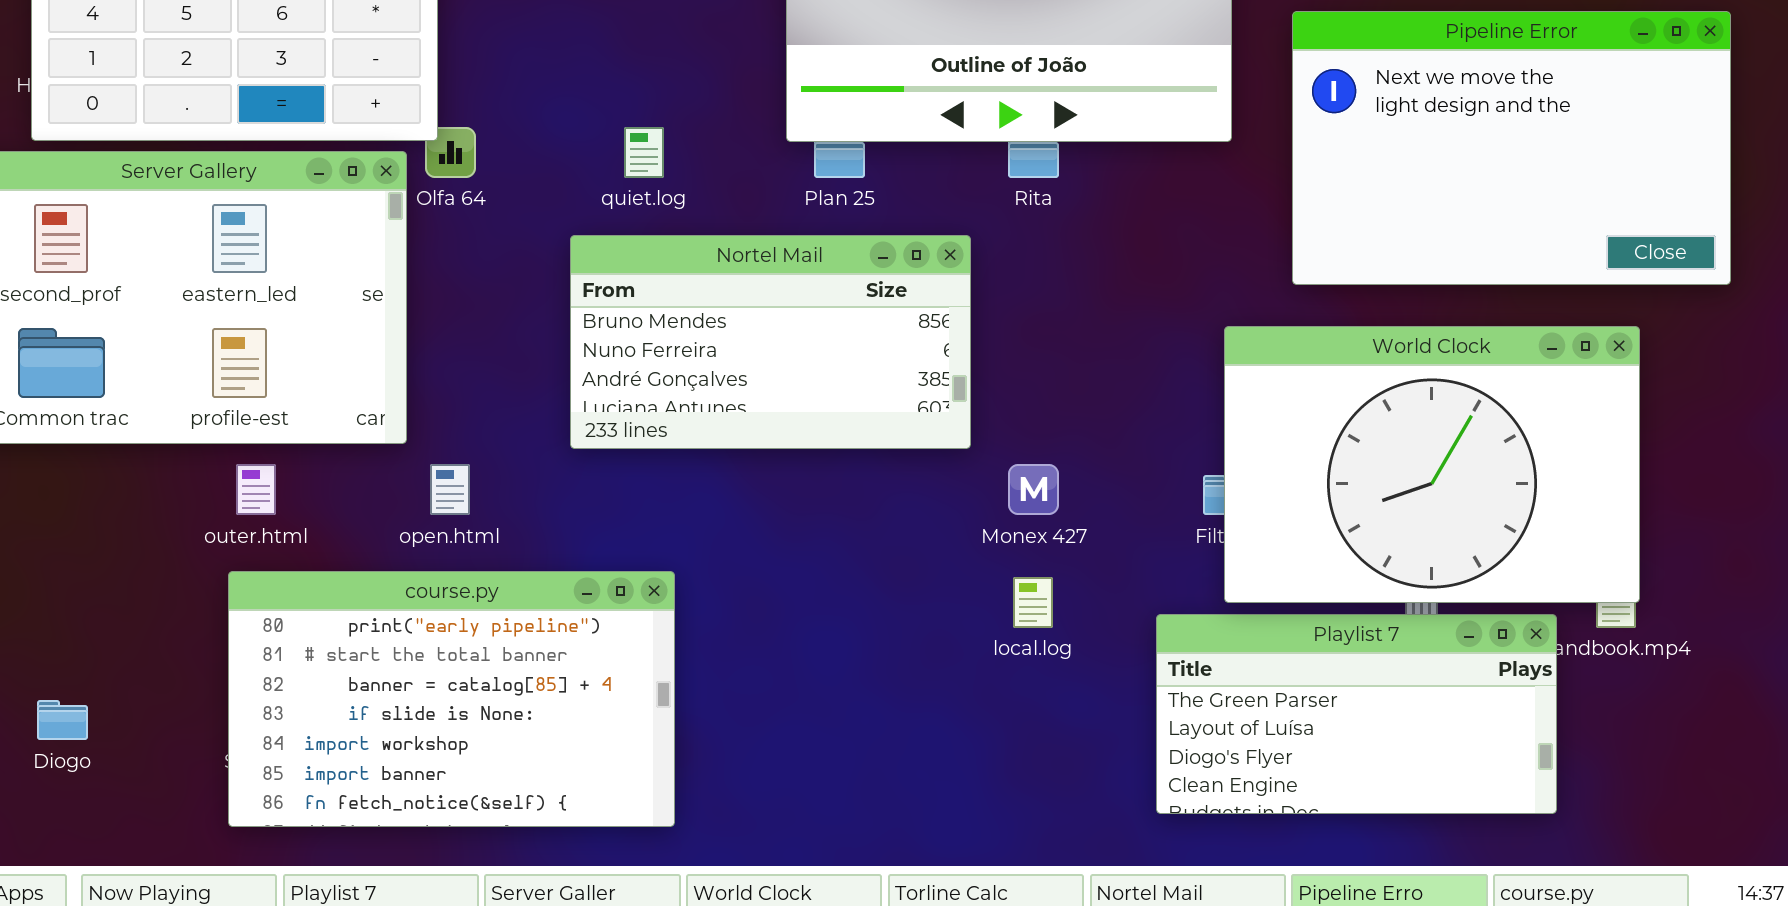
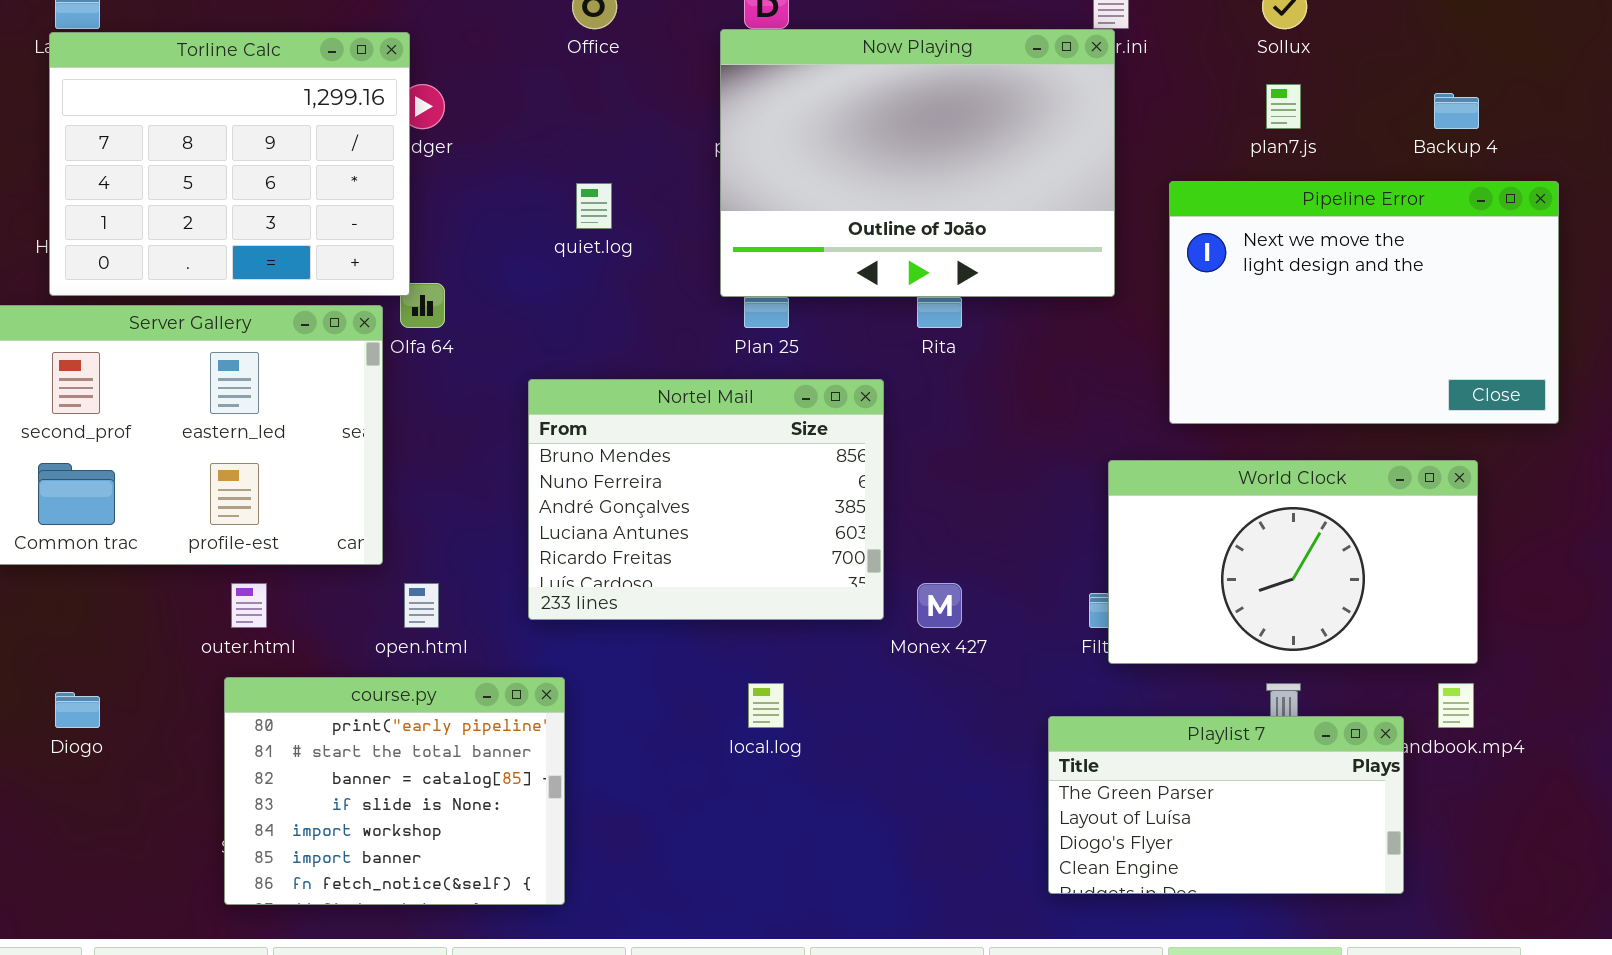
quiet.log: [624,127,664,178] -> [576,183,612,229], moved
Nortel Mail: [570,235,971,449] -> [528,379,884,620], resized
World Clock: [1224,326,1640,603] -> [1108,460,1478,664], resized
course.py: [228,571,675,827] -> [224,677,565,905], resized
local.log: [1013,577,1053,628] -> [748,683,784,728], moved
Diogo: [37,700,88,740] -> [55,692,100,728], moved

